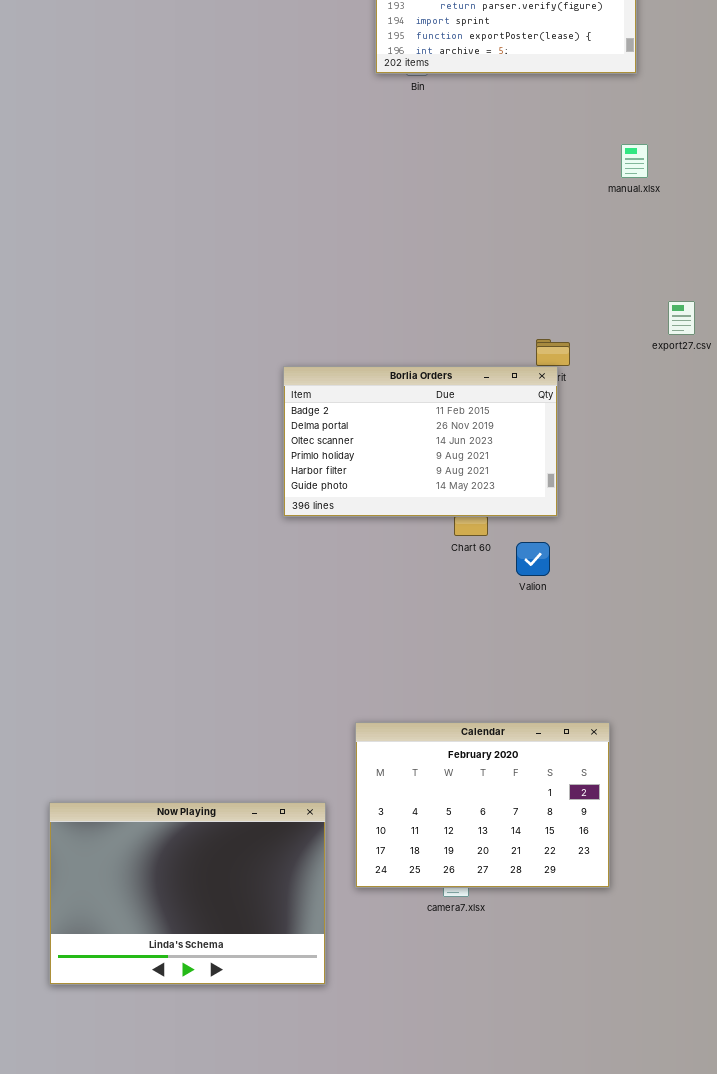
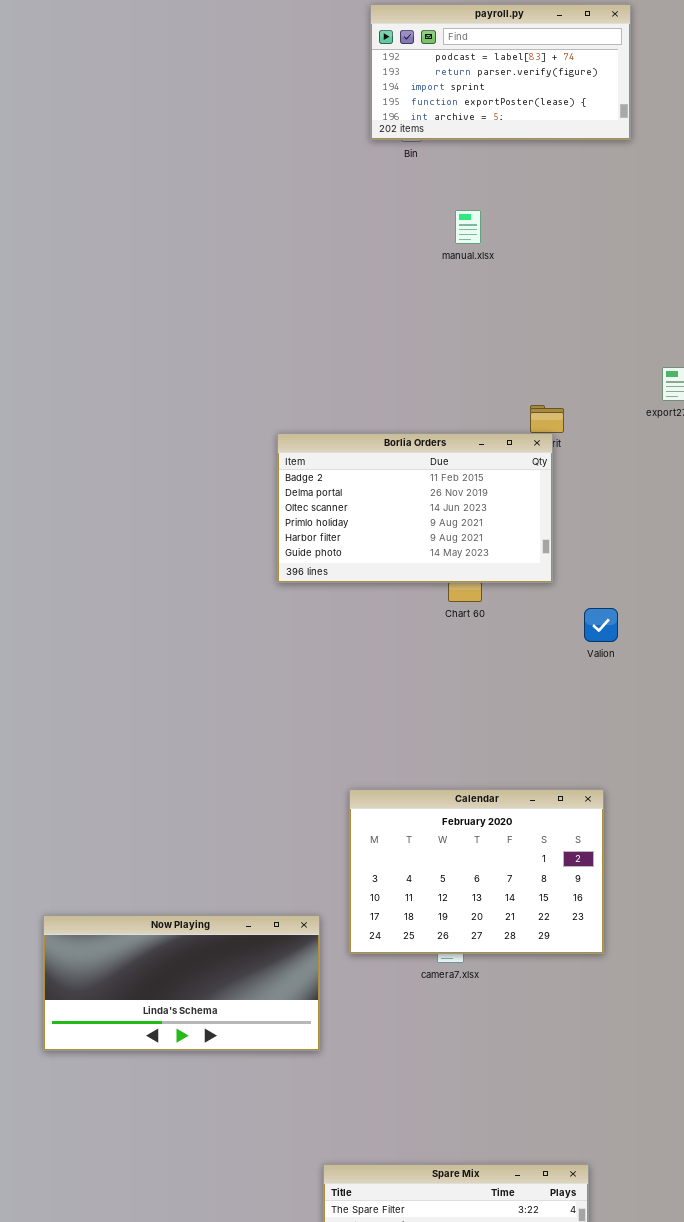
manual.xlsx: [621,144,648,178] -> [455,210,481,244], moved
Valion: [516,542,550,576] -> [584,608,618,642], moved
Now Playing: [49,802,326,985] -> [43,915,320,1051], resized

